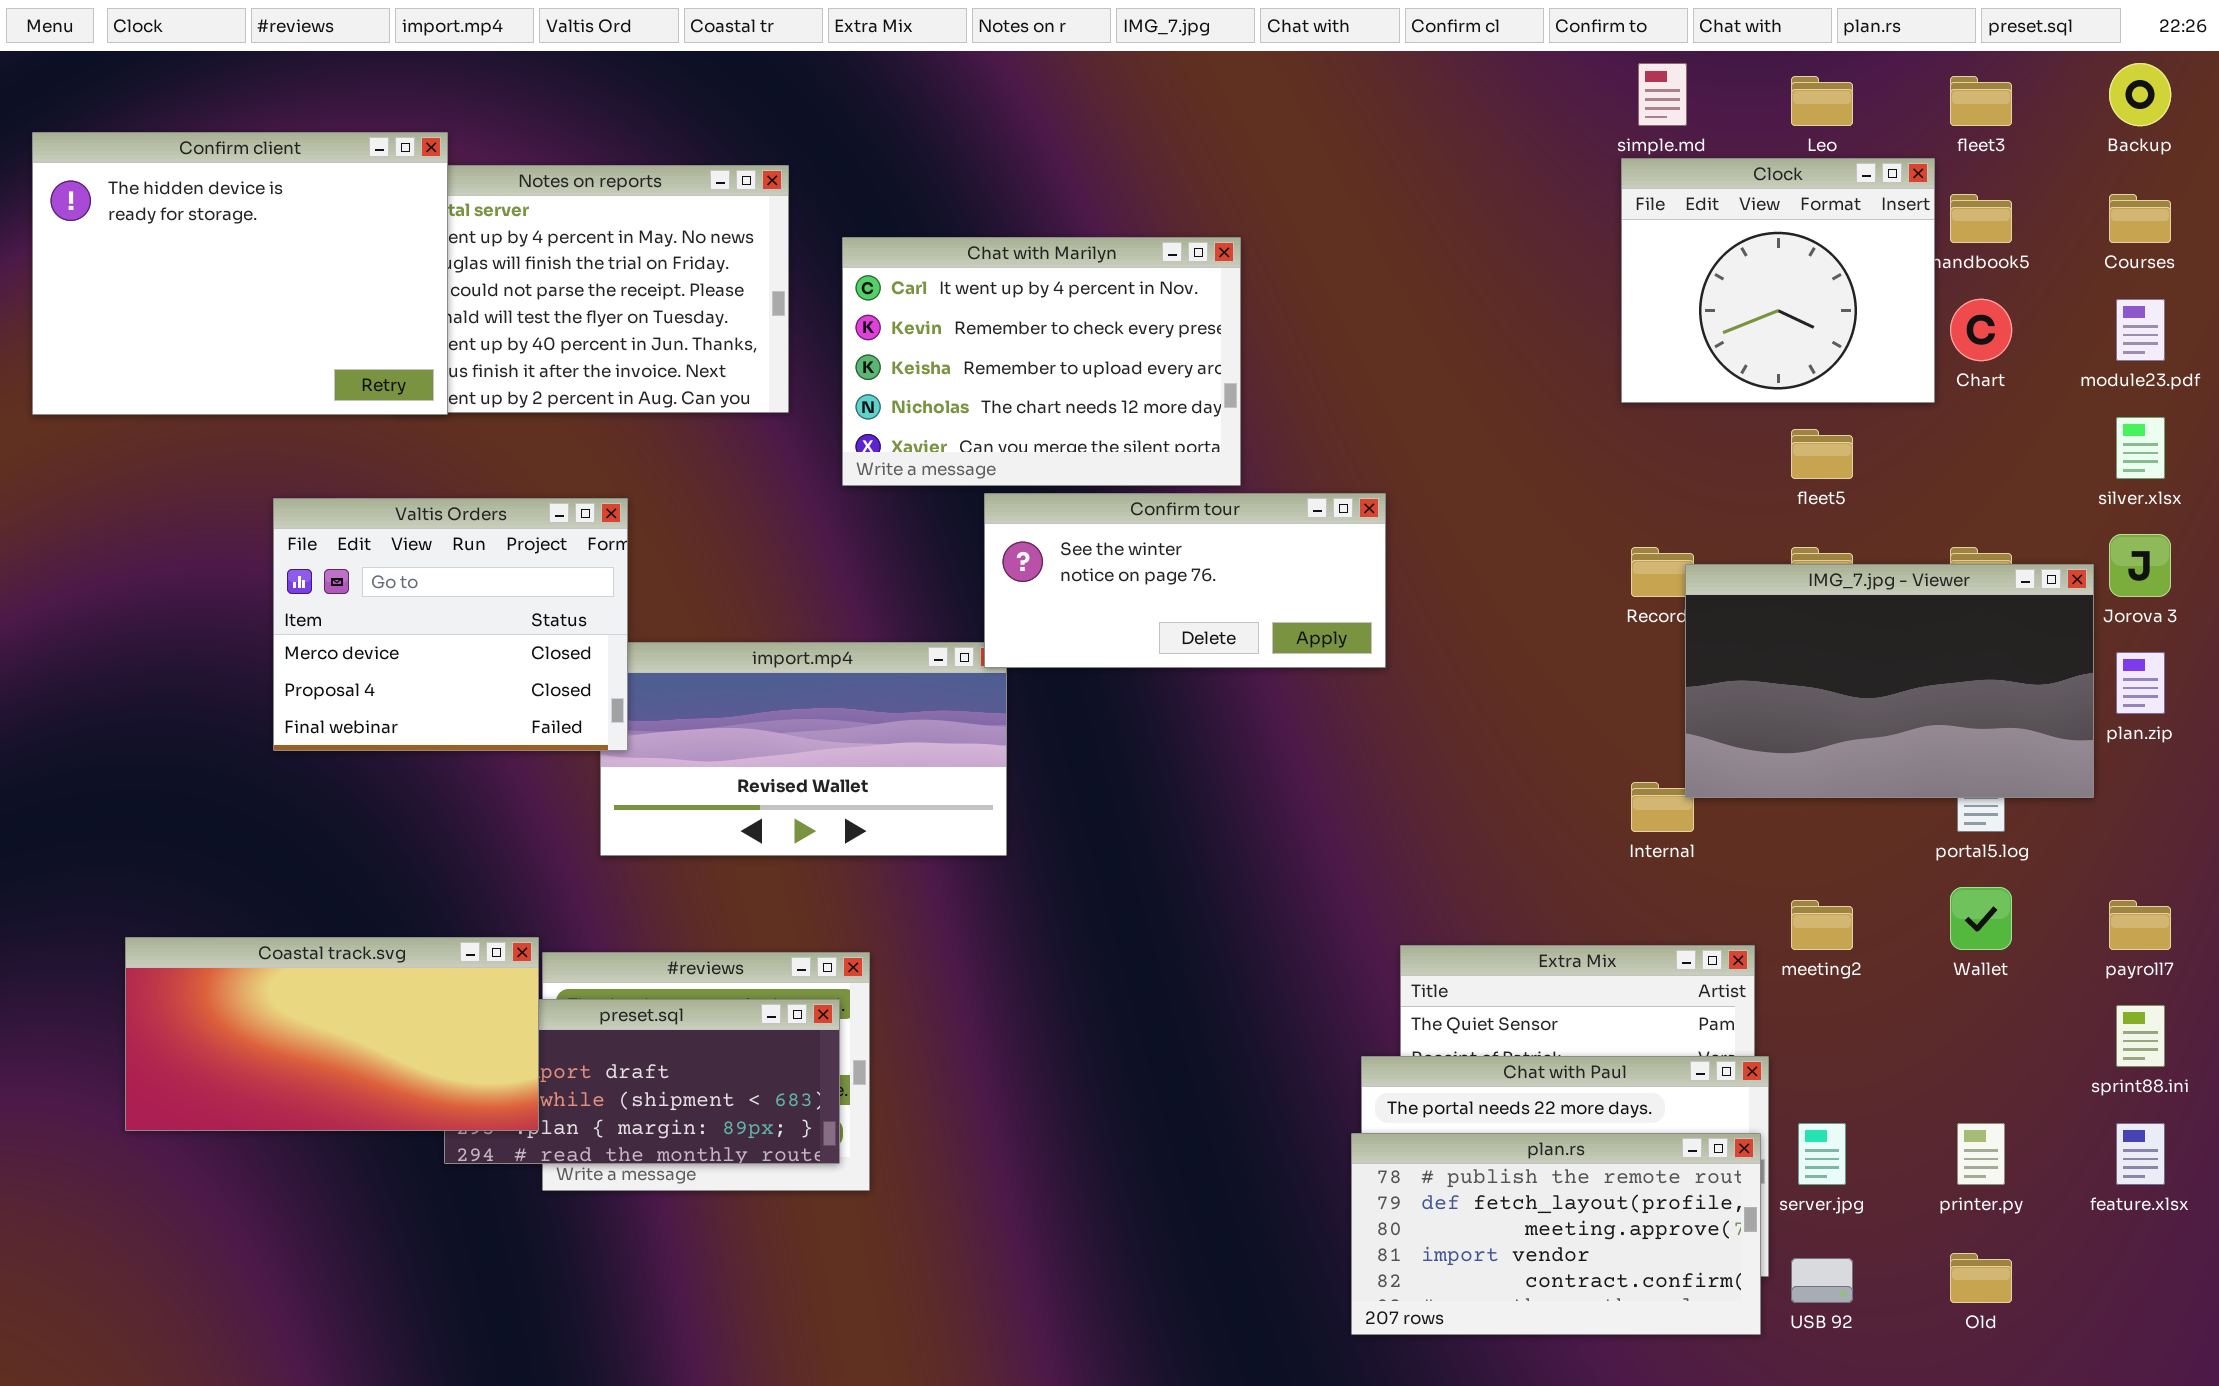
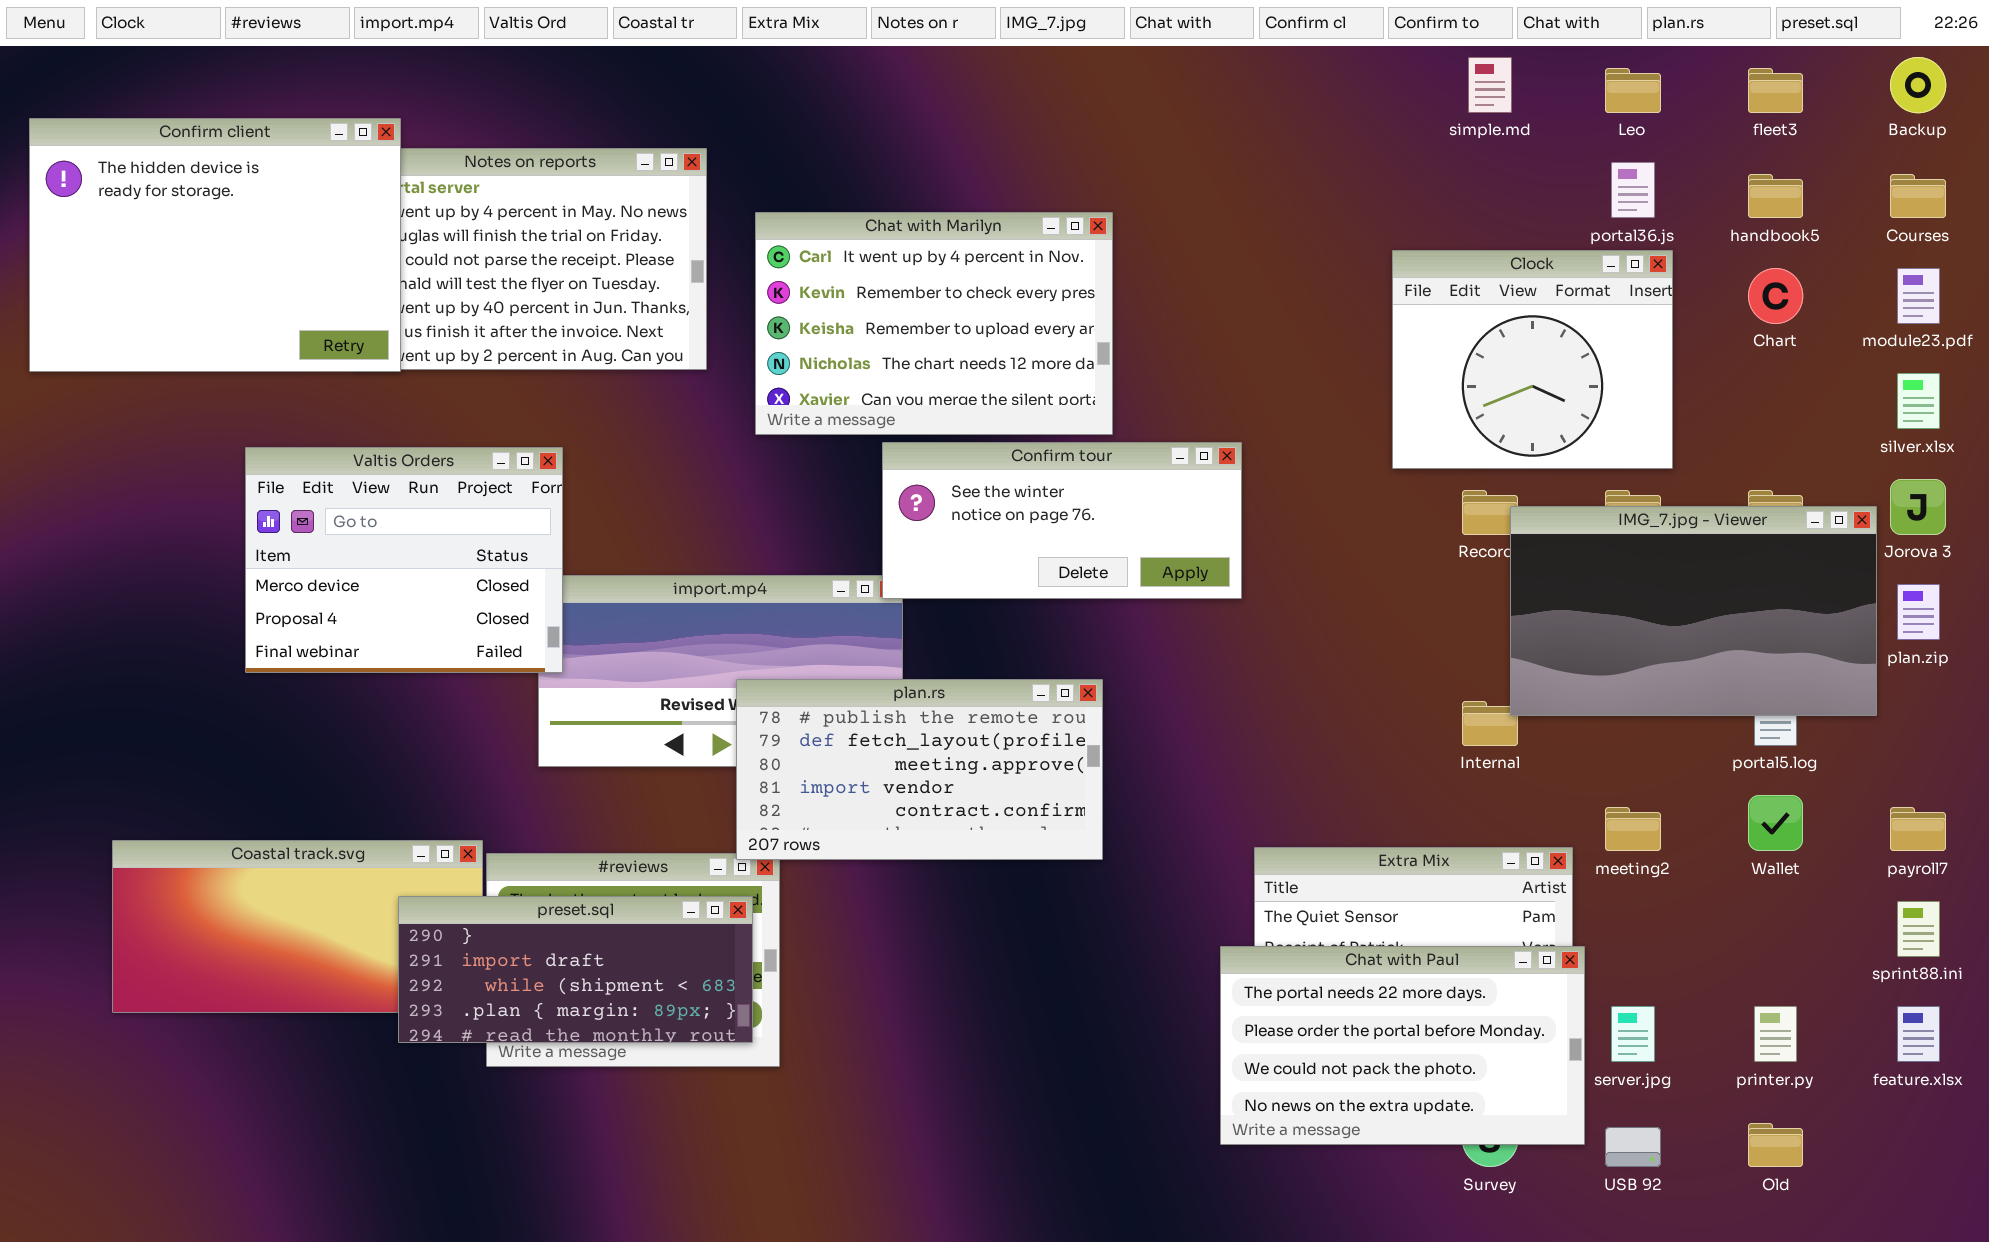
Clock: [1621,158,1935,403] -> [1392,250,1673,469], moved
preset.sql: [444,999,840,1164] -> [398,896,753,1043], raised
plan.rs: [1351,1133,1761,1335] -> [736,679,1103,860], moved

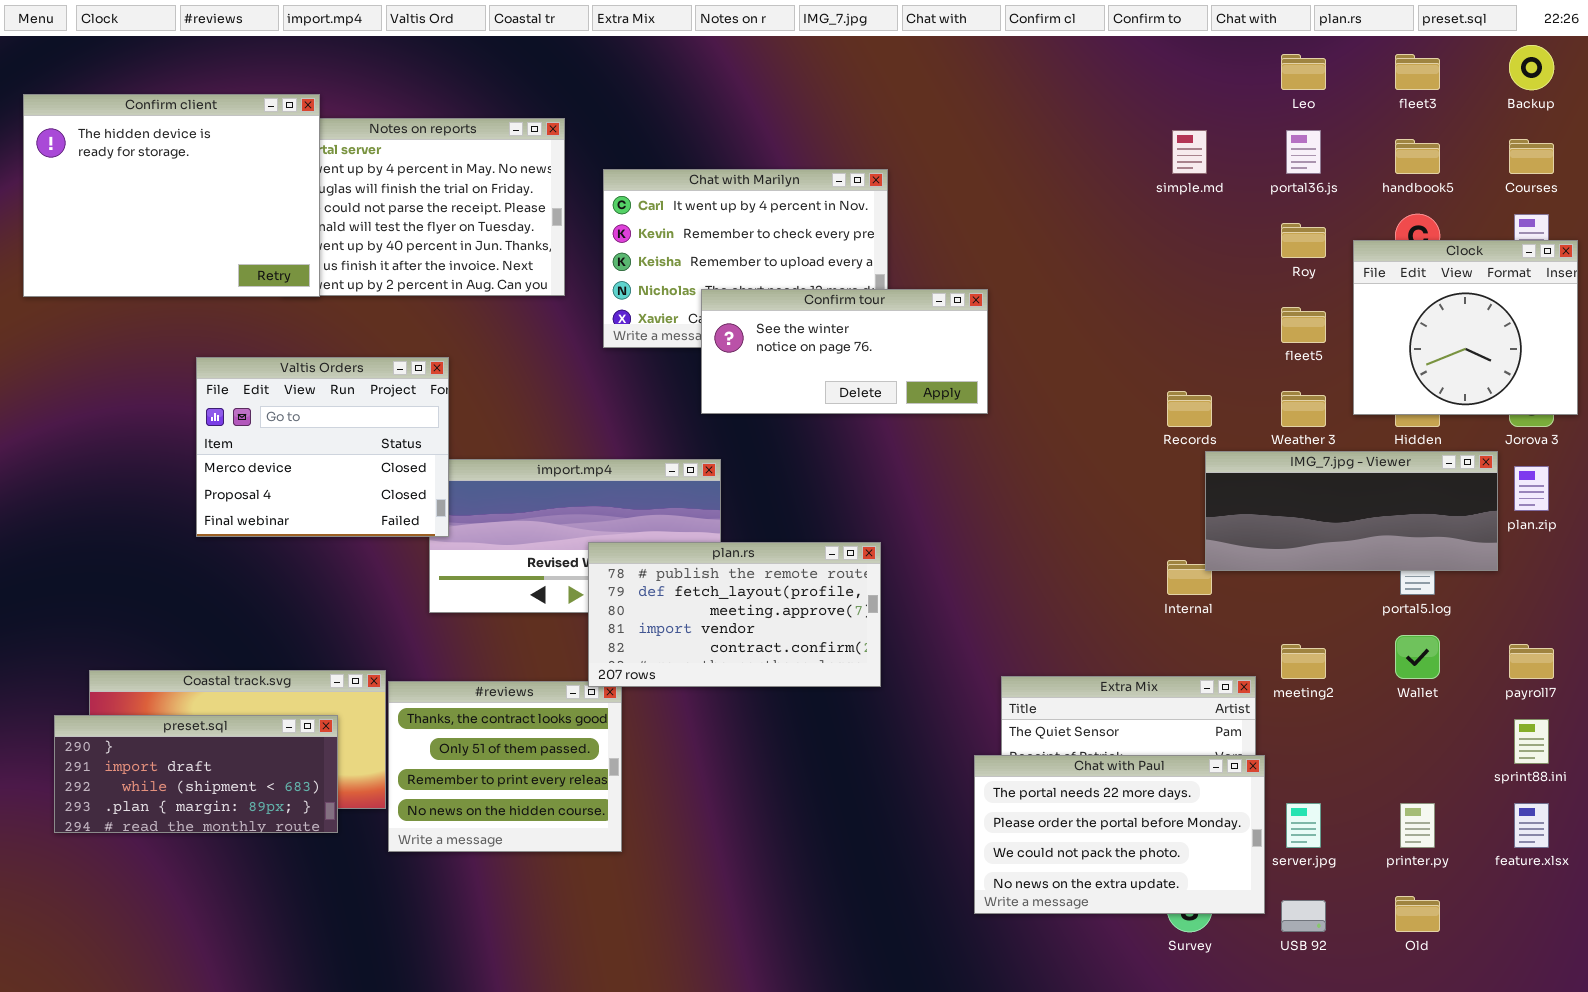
simple.md: [1468,57,1512,113] -> [1172,130,1207,174], moved
Clock: [1392,250,1673,469] -> [1353,240,1578,415], moved
Confirm tour: [882,442,1242,599] -> [701,289,988,414], moved
IMG_7.jpg - Viewer: [1510,506,1877,716] -> [1205,451,1498,571], resized
preset.sql: [398,896,753,1043] -> [54,715,338,833], moved

